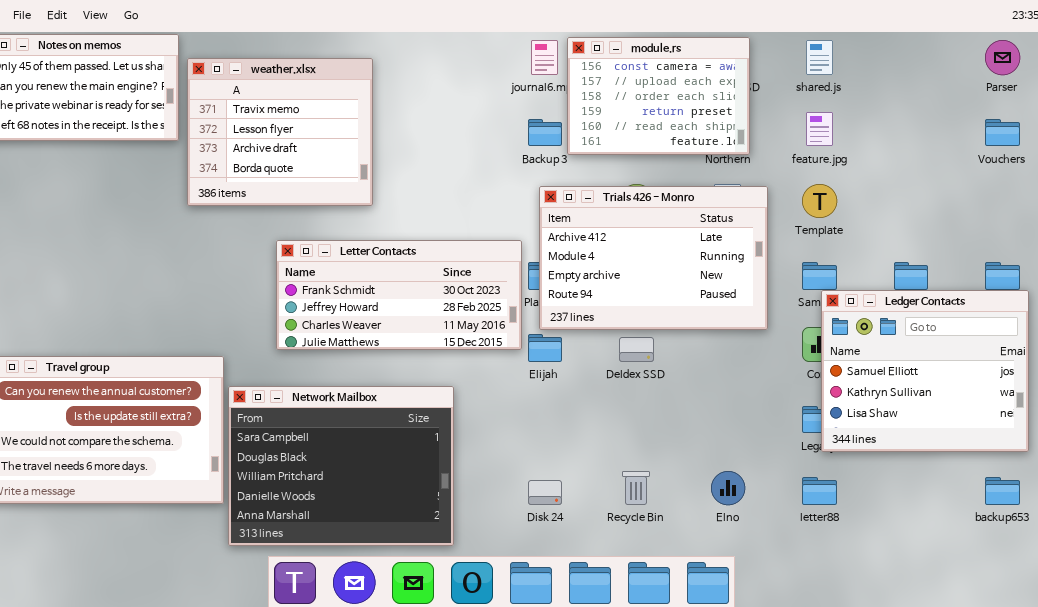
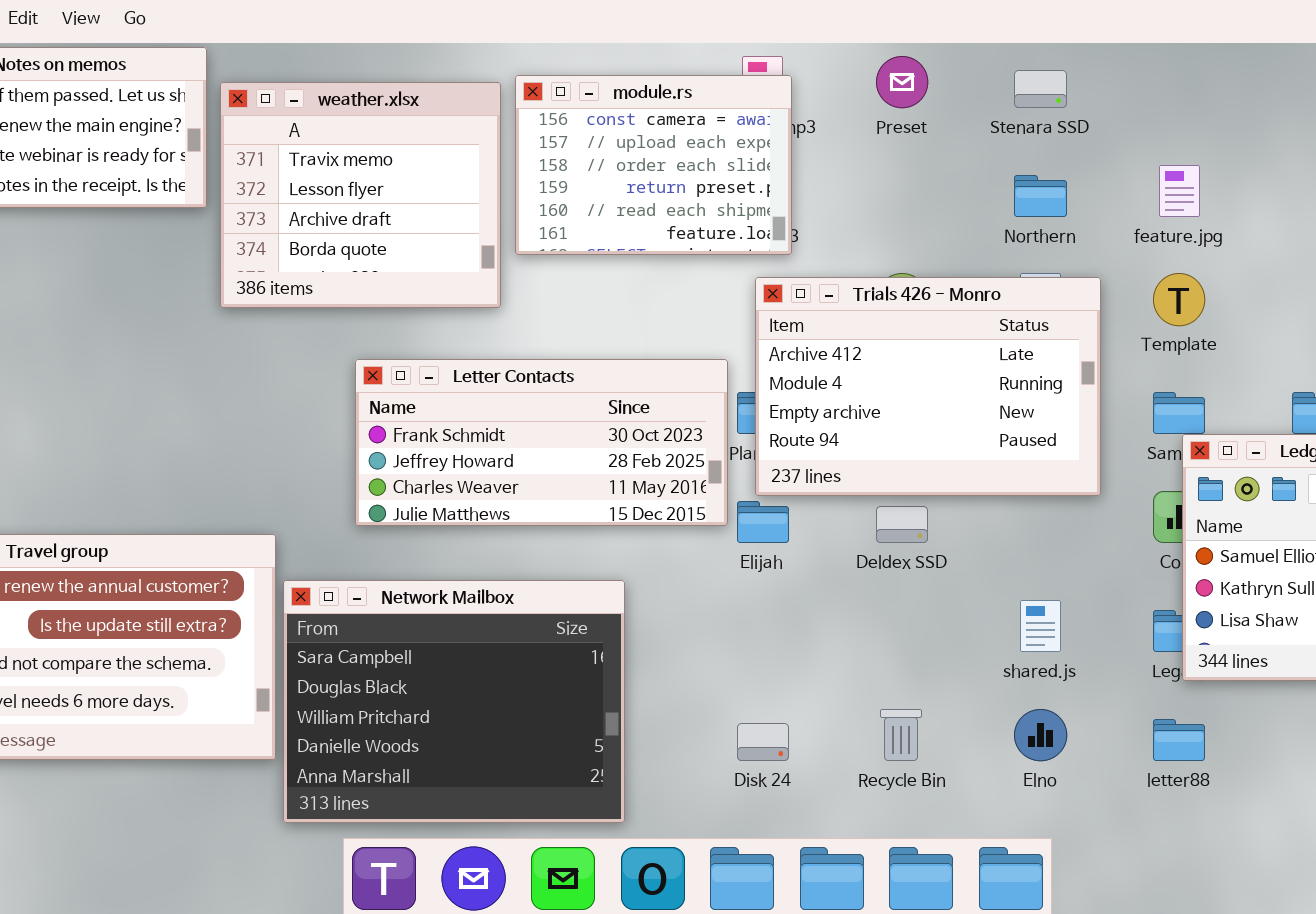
module.rs: [567,37,750,155] -> [515,75,792,255], moved
shared.js: [806,40,833,75] -> [1020,600,1061,652], moved

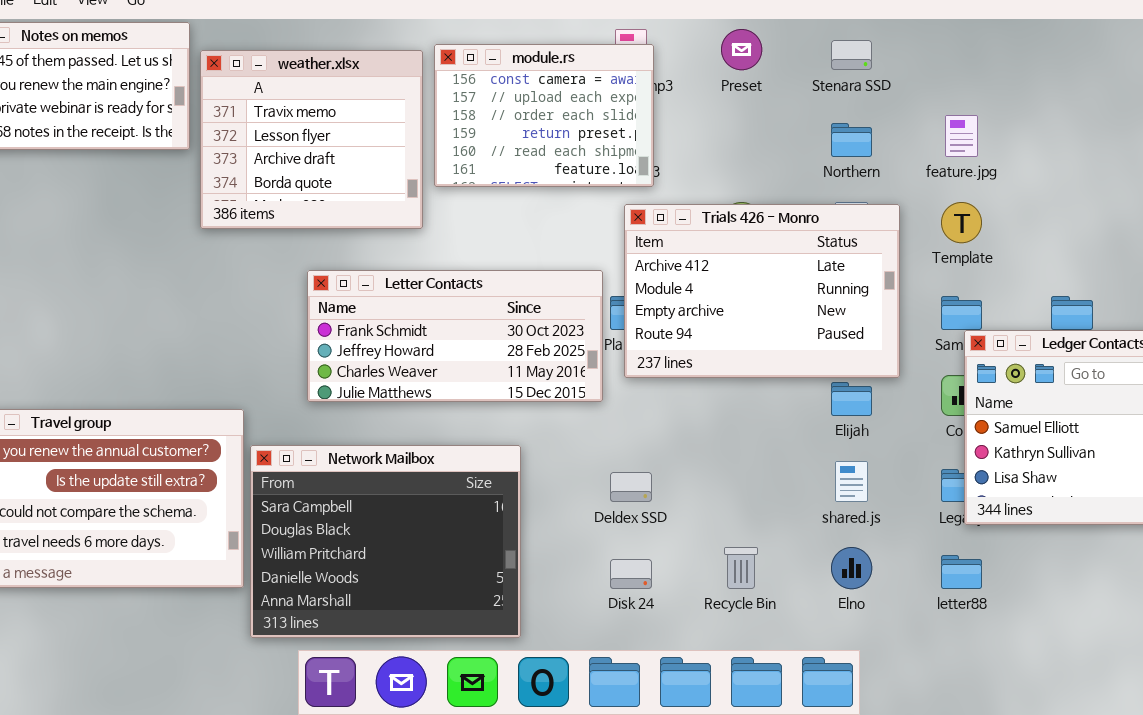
Elijah: [737,501,789,543] -> [831,382,872,416], moved
Deldex SSD: [876,506,928,543] -> [610,472,652,502], moved

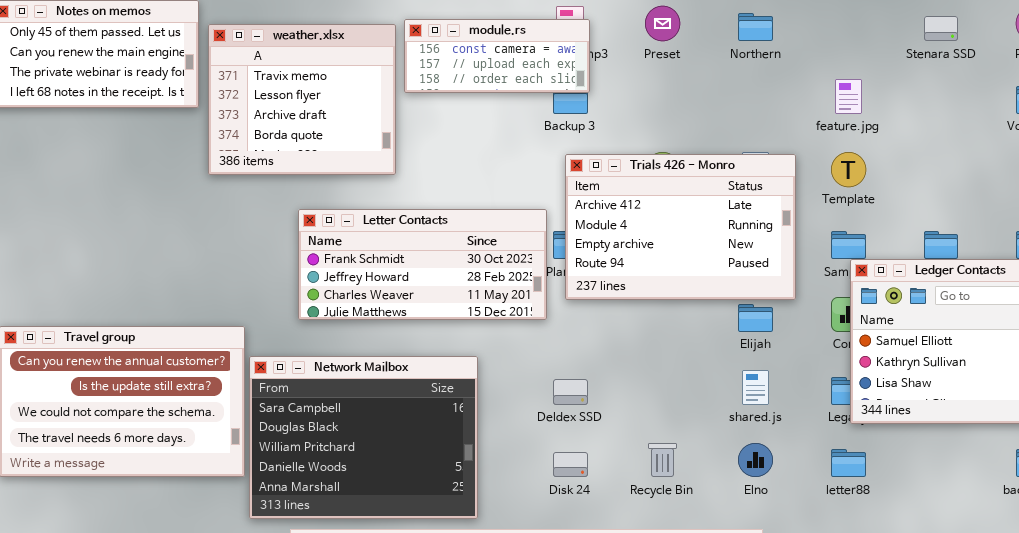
Stenara SSD: [831,40,872,70] -> [924,16,958,41], moved
module.rs: [434,44,654,187] -> [404,19,590,93], resized
Northern: [831,123,872,157] -> [738,13,773,41], moved

